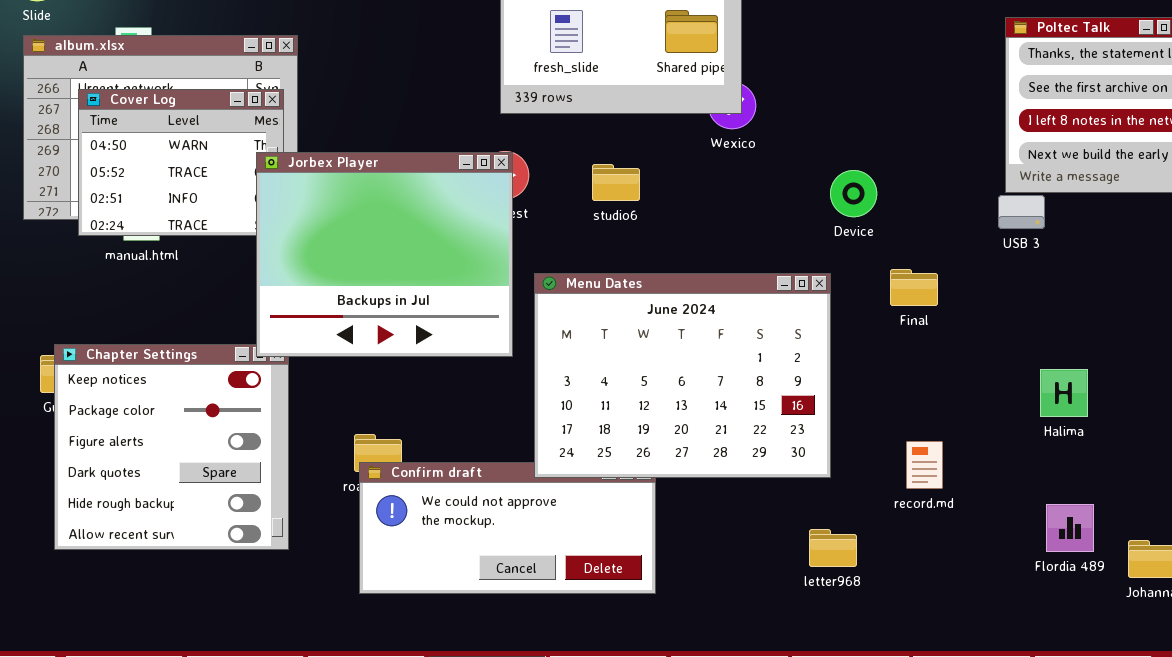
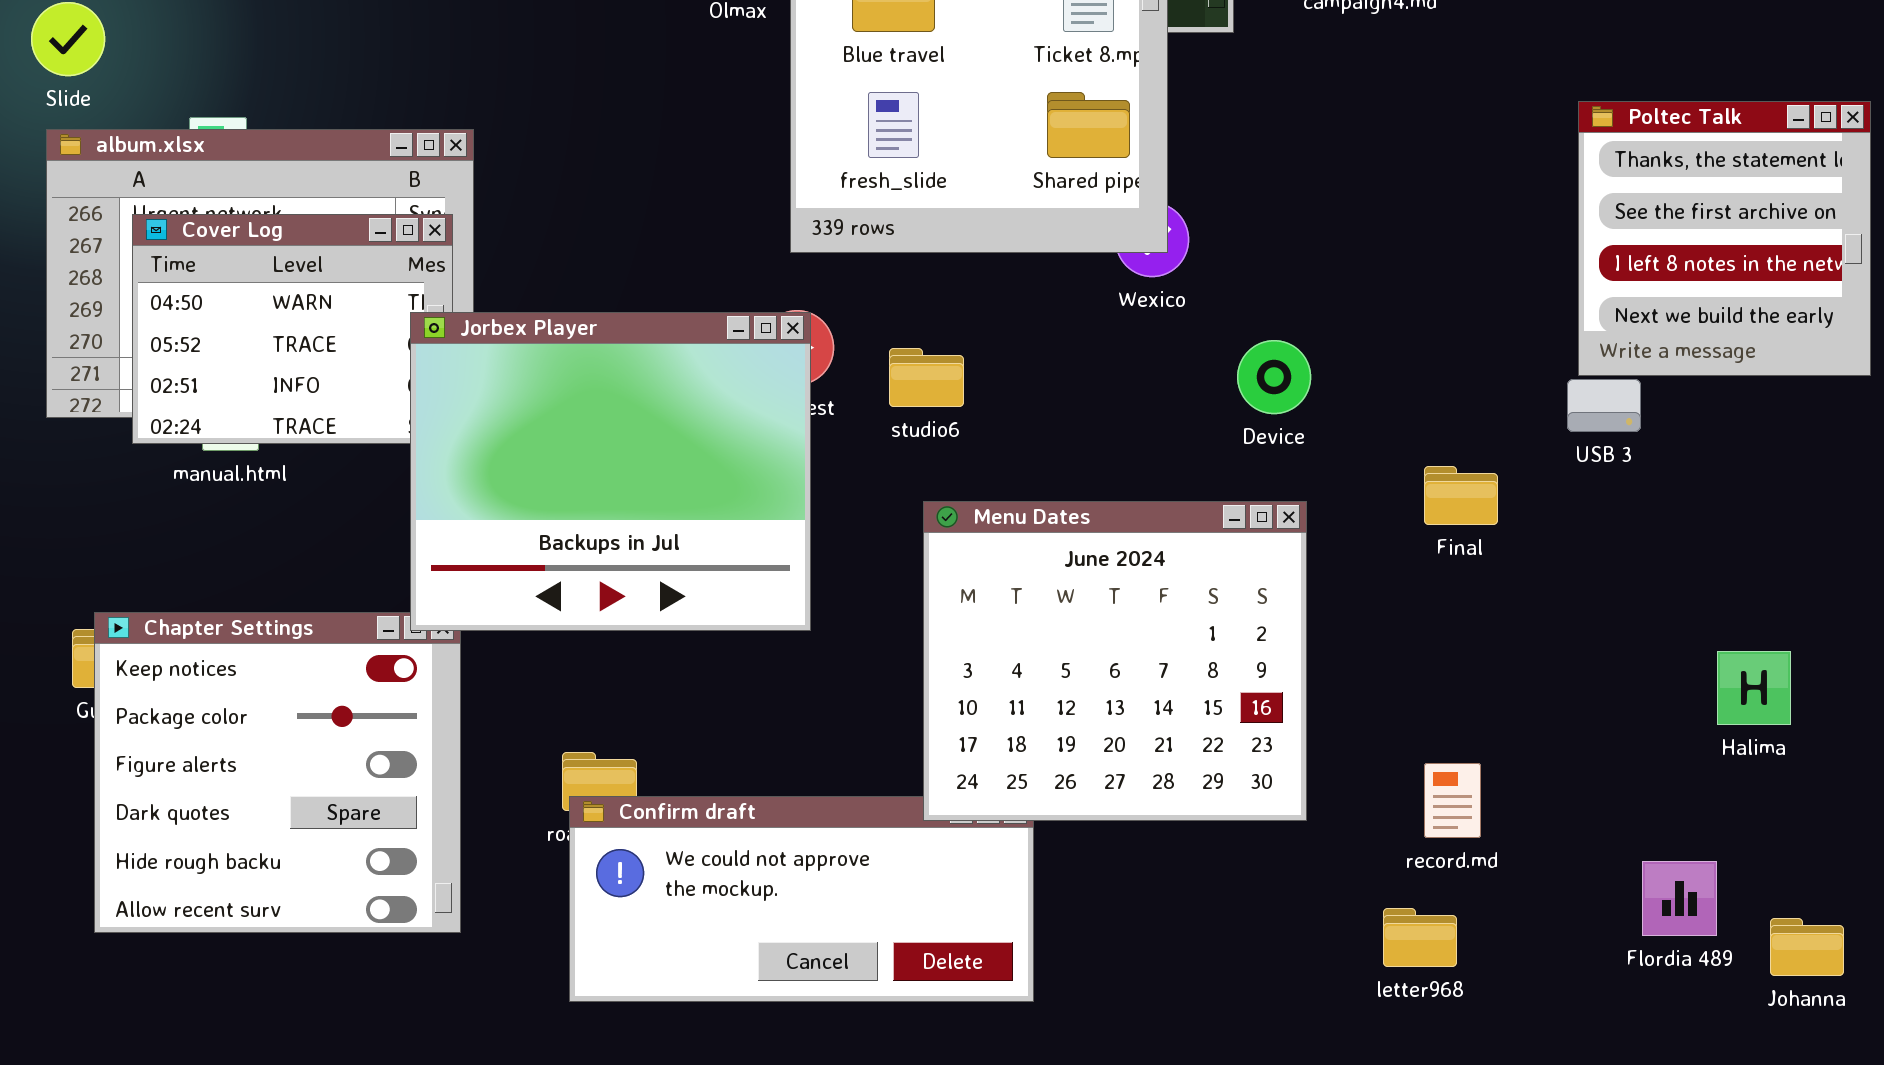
studio6: [592,164,640,201] -> [889,348,964,407], moved
Device: [830,170,877,217] -> [1237,340,1311,414], moved
Final: [890,269,938,306] -> [1424,466,1498,525], moved
Menu Dates: [534,273,831,478] -> [923,501,1307,821], resized
Halima: [1040,369,1088,417] -> [1717,651,1791,725], moved
letter968: [809,529,857,567] -> [1383,908,1457,967], moved

